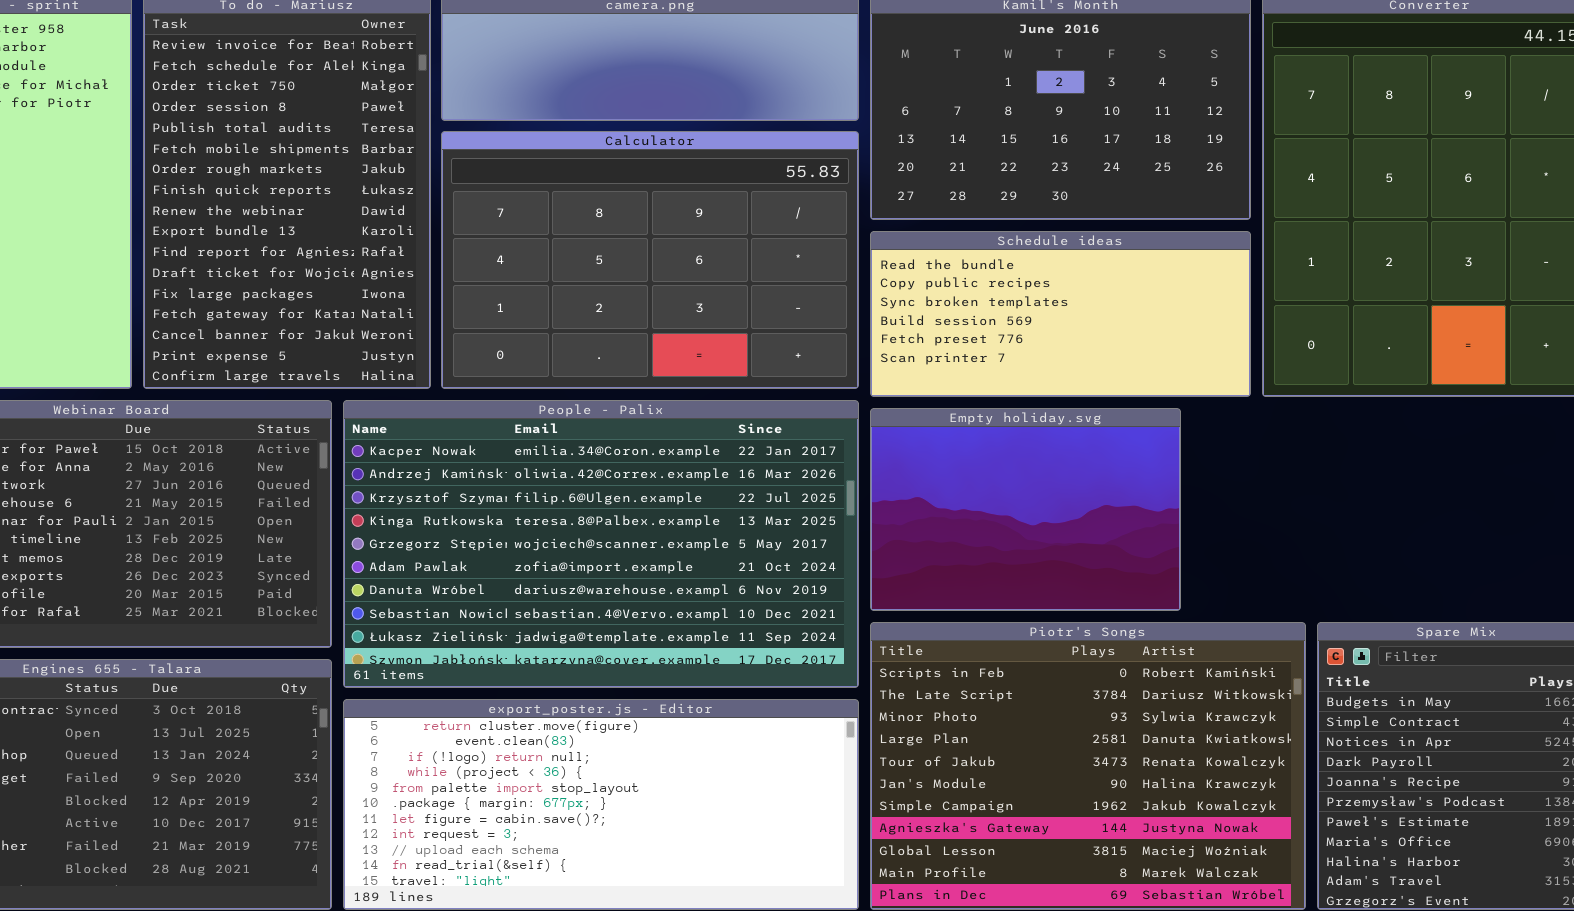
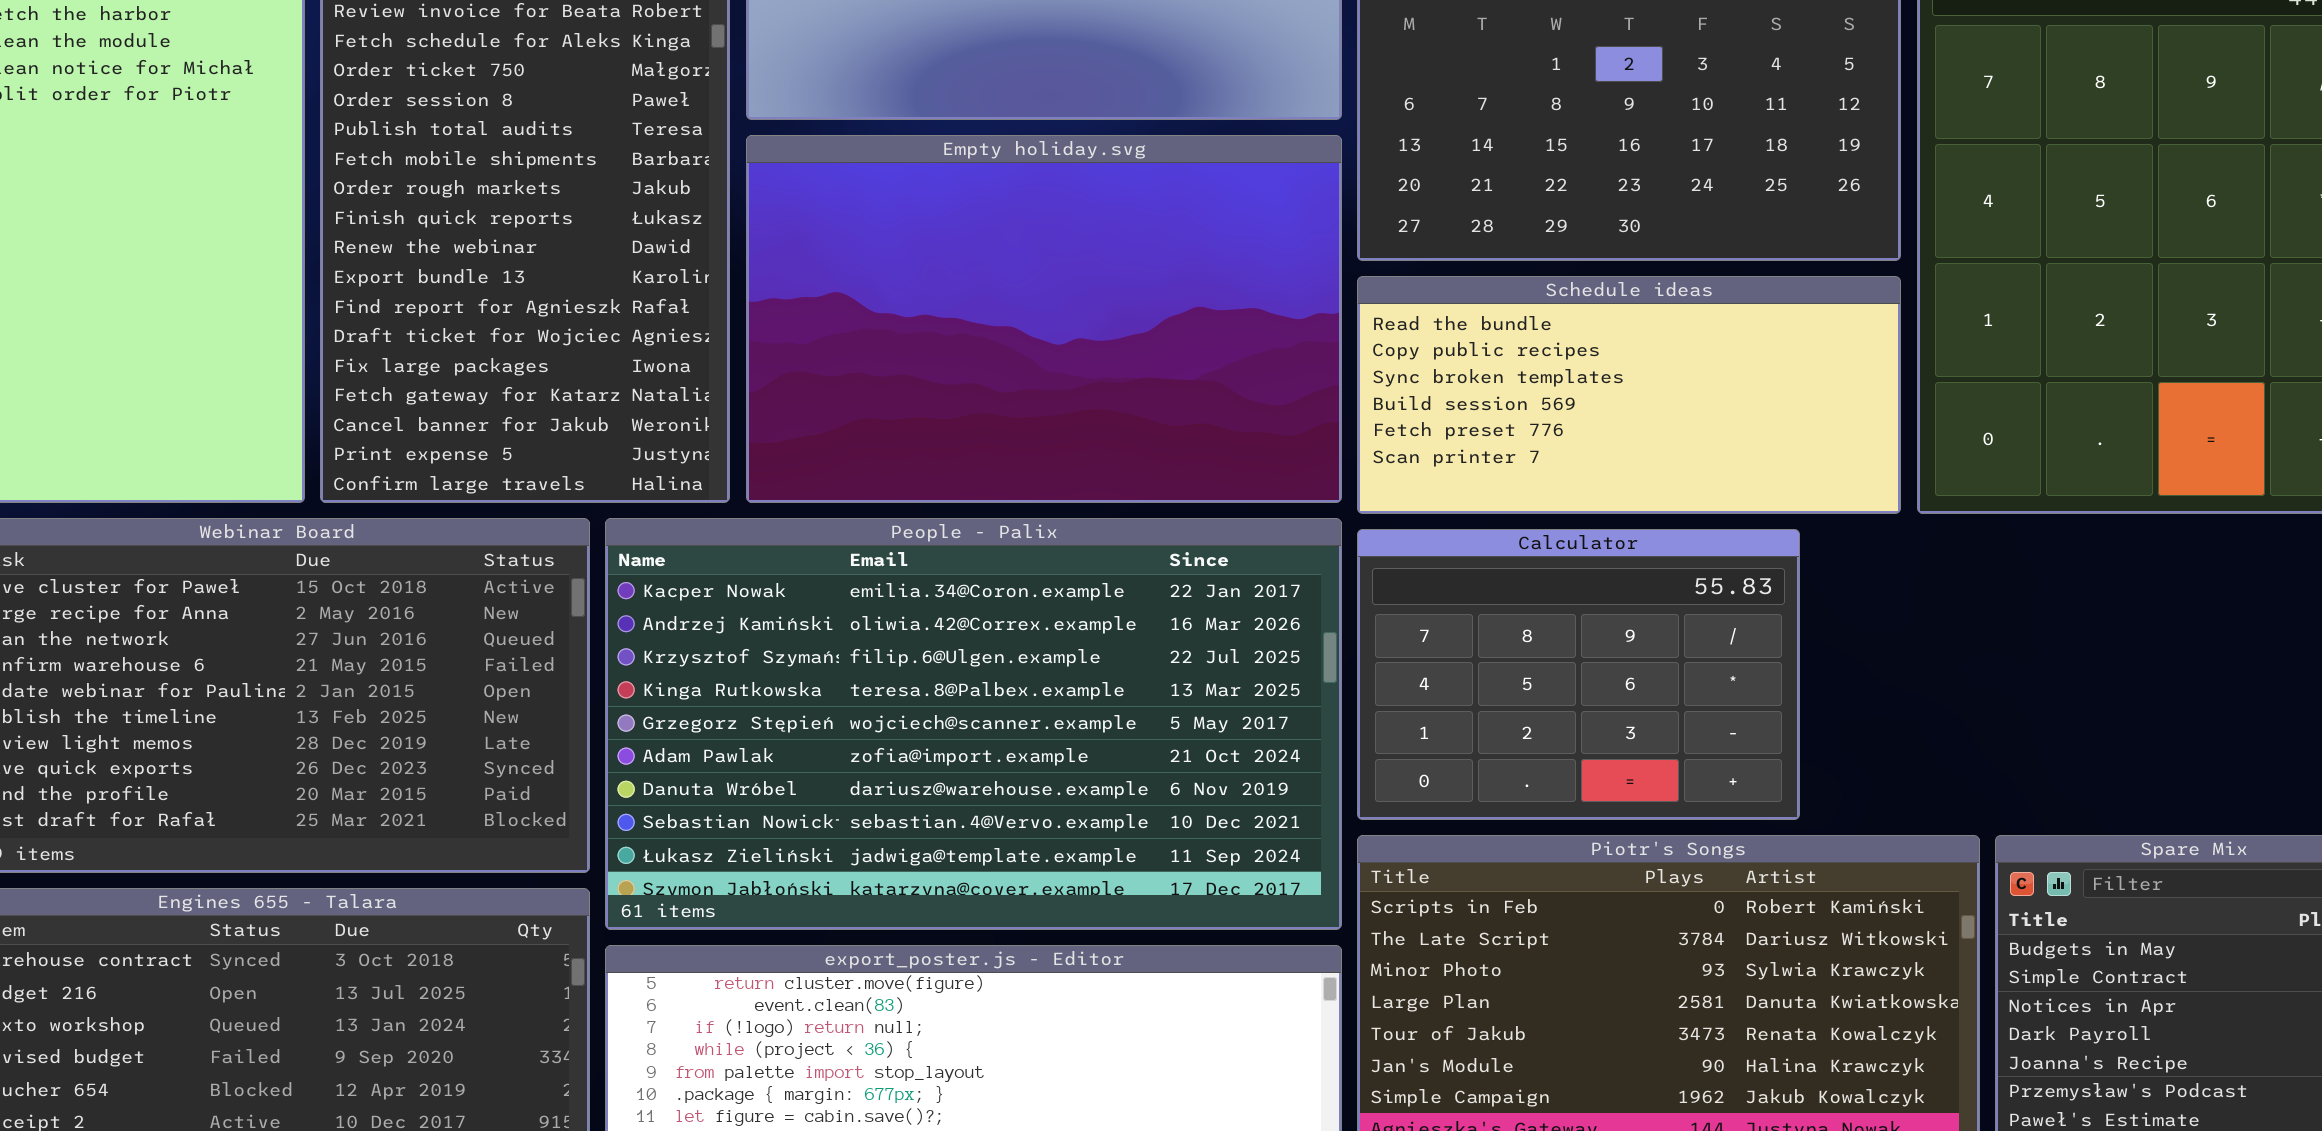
Calculator: [441,131,859,389] -> [1357,529,1800,820], moved, resized
Empty holiday.svg: [870,408,1181,611] -> [746,135,1342,503], moved, resized

